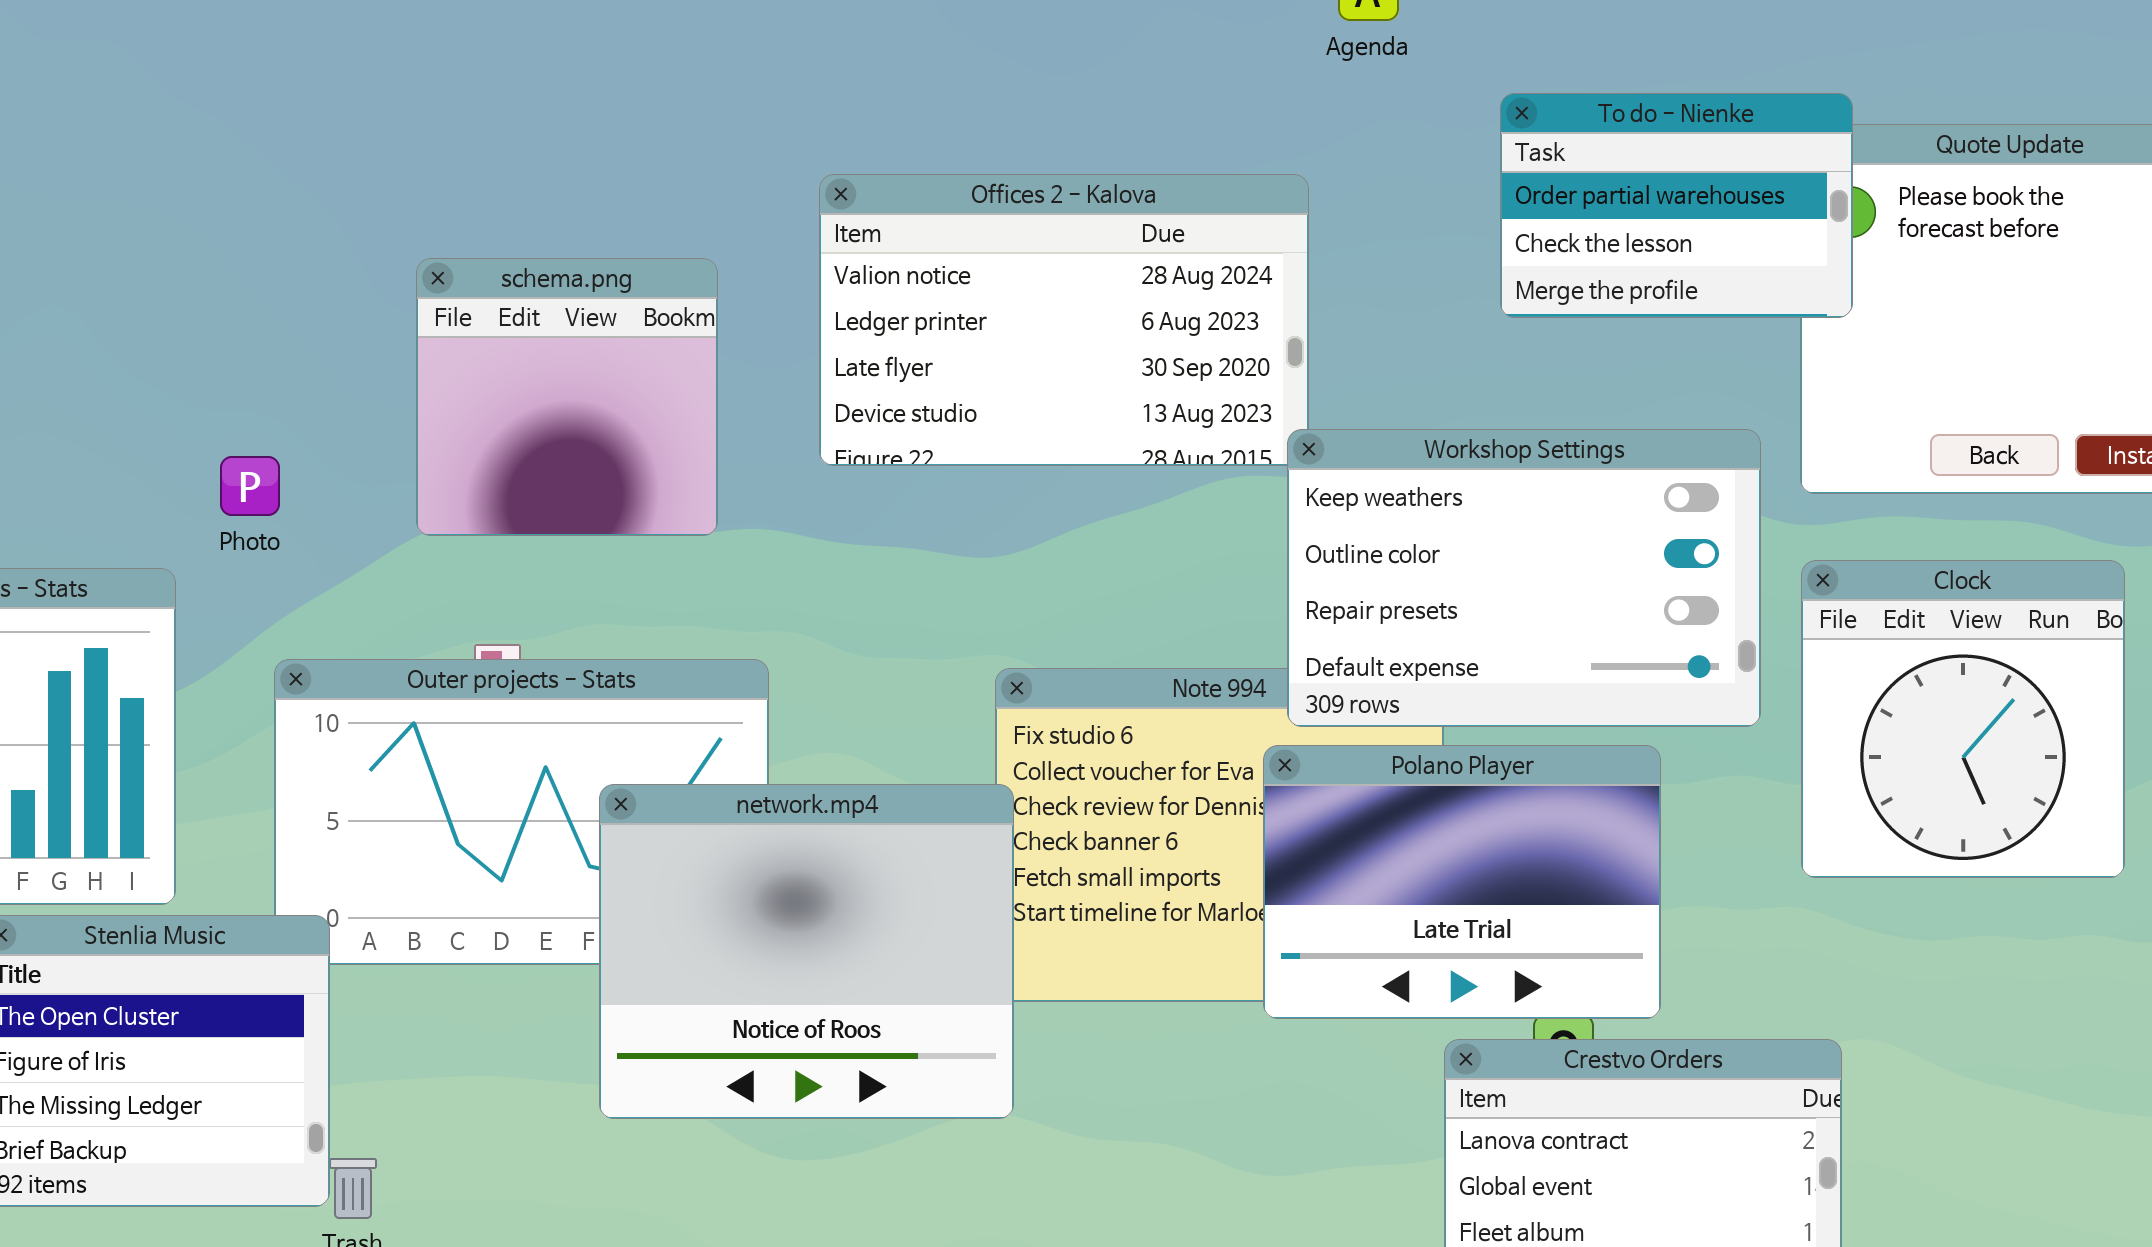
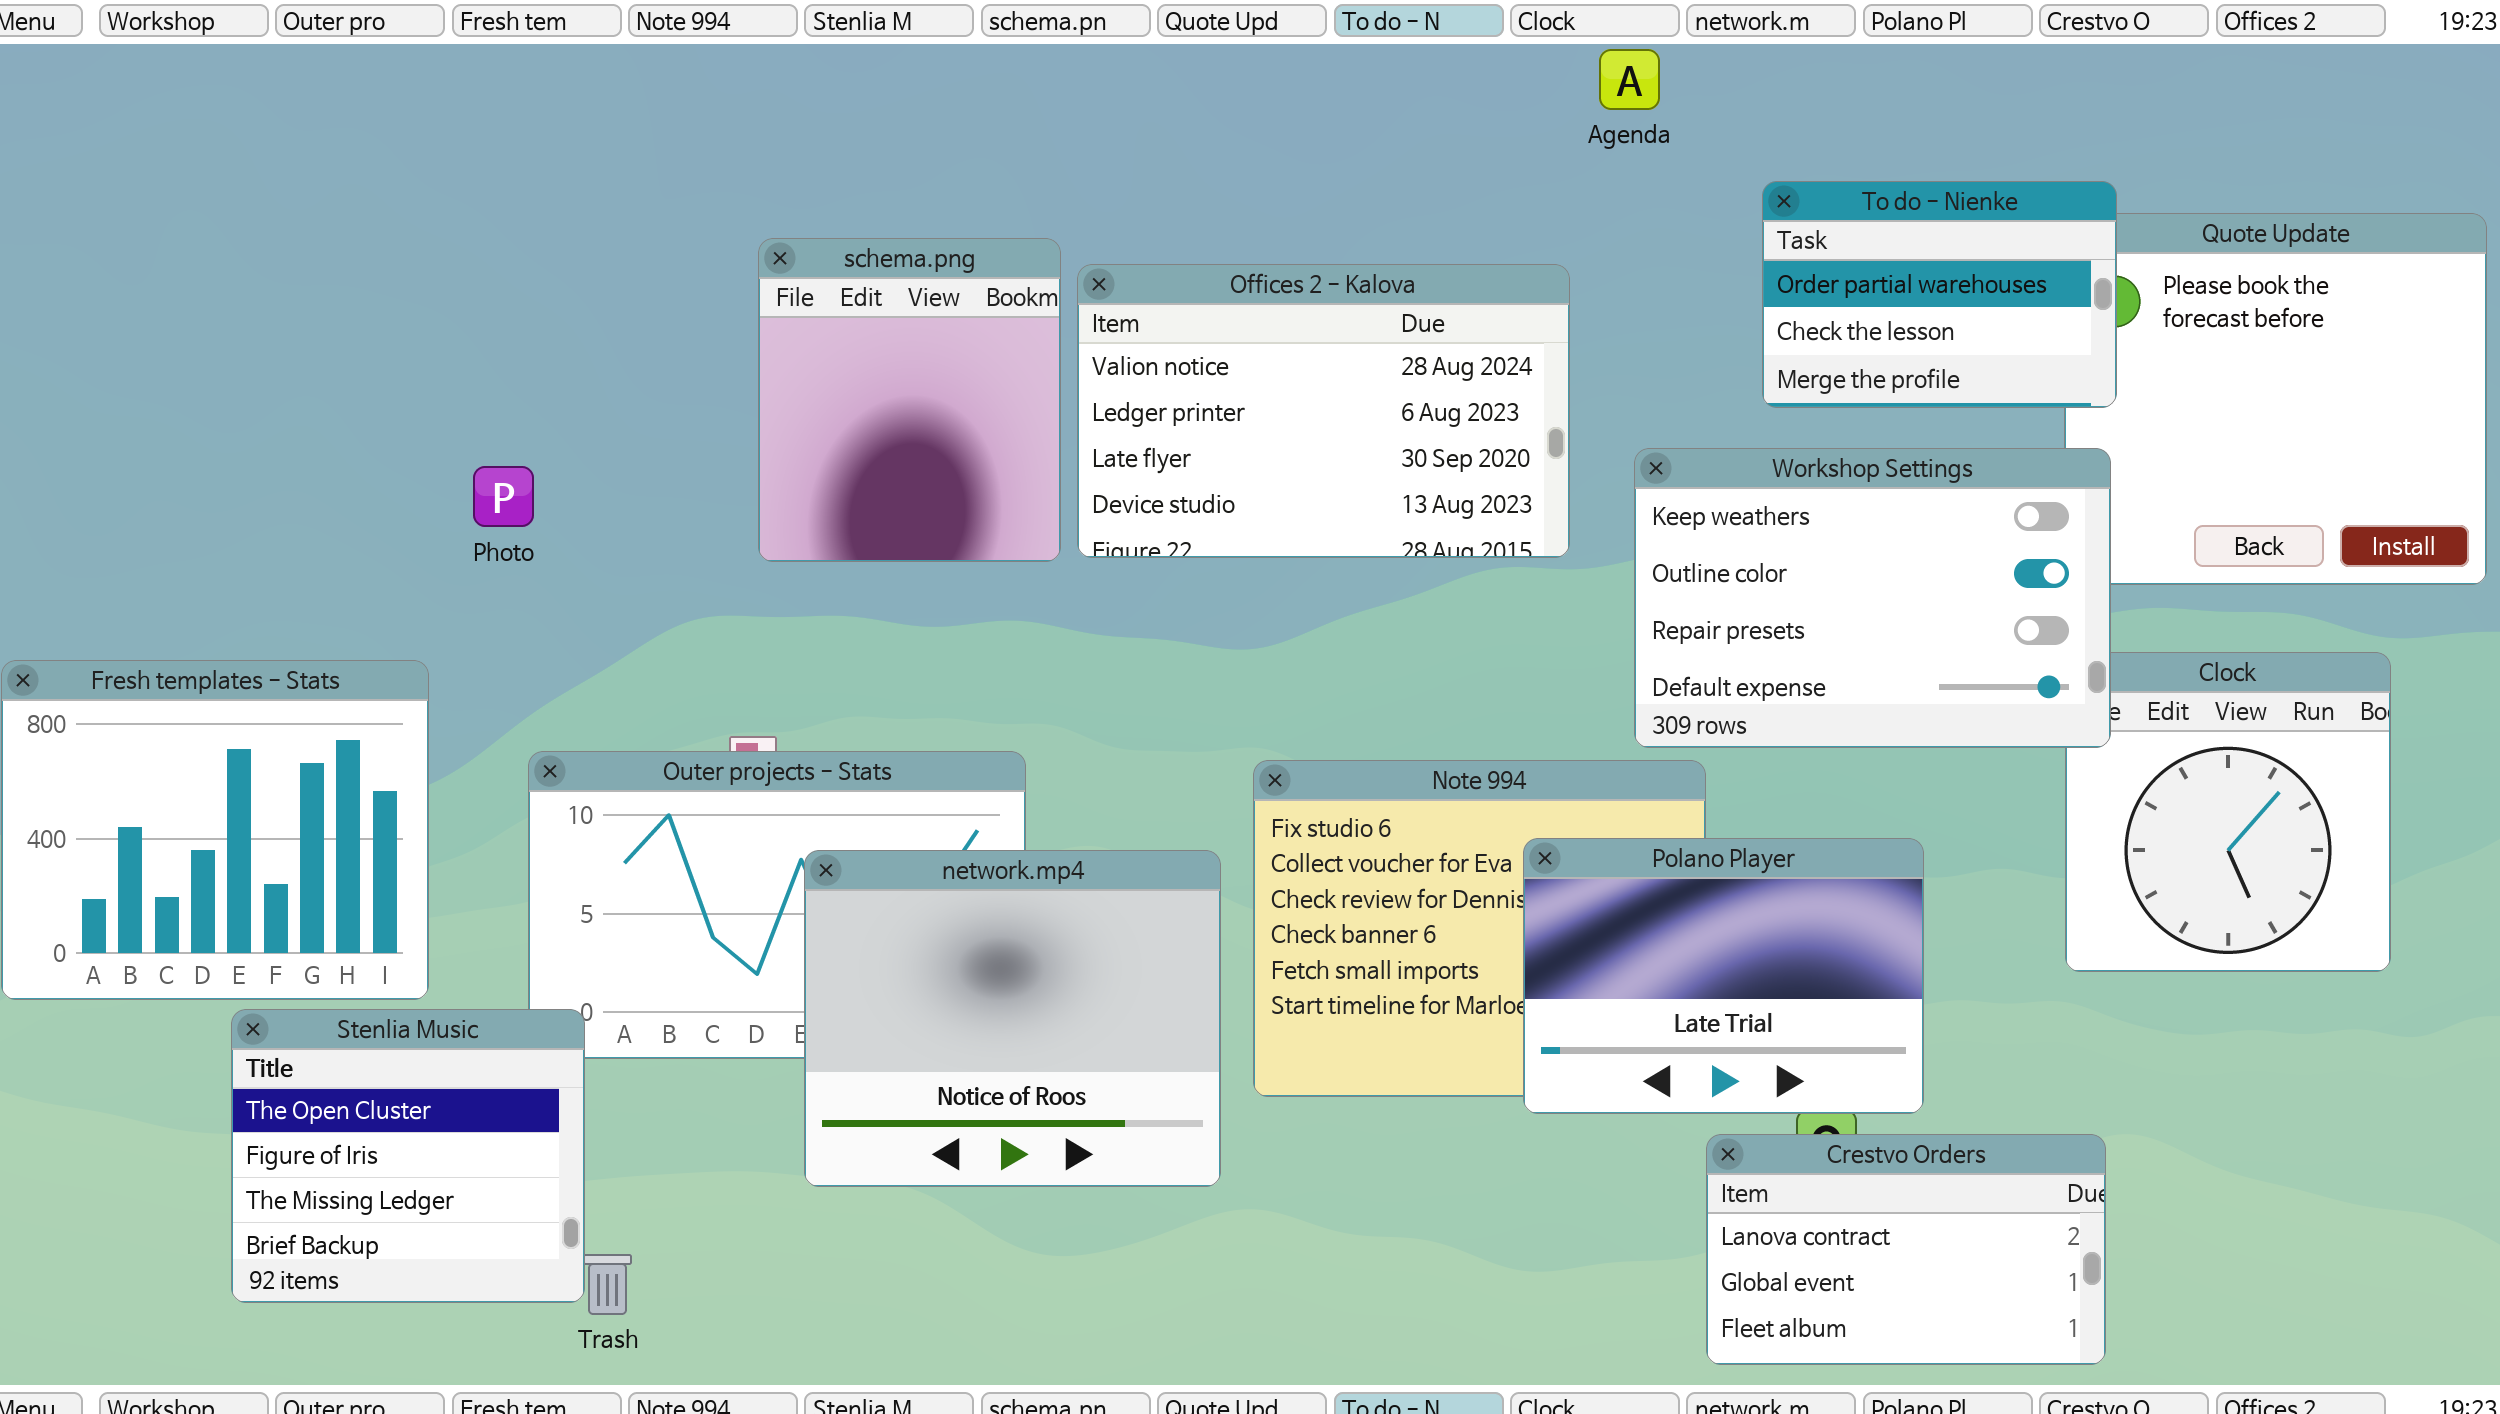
schema.png: [416,258,718,536] -> [758,238,1061,562], moved, resized
Workshop Settings: [1287,429,1761,727] -> [1634,448,2111,748], moved
Photo: [220,456,280,516] -> [473,466,534,527], moved
network.mp4: [599,784,1014,1119] -> [804,850,1221,1187], moved

